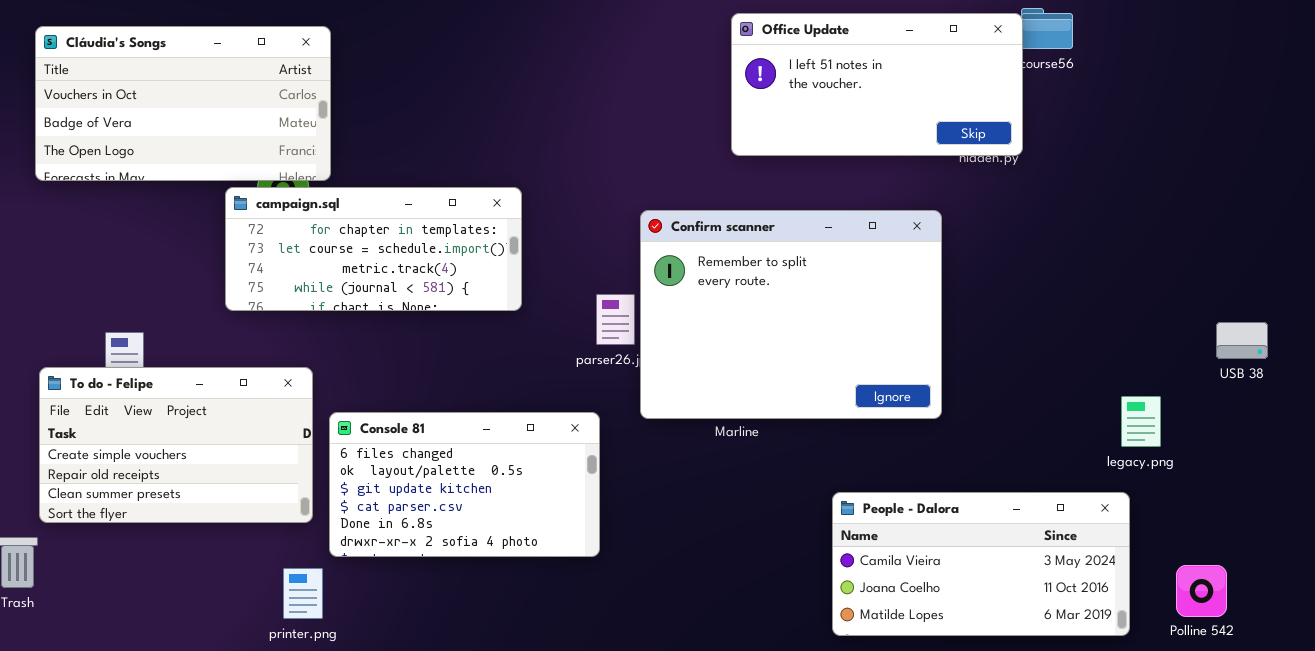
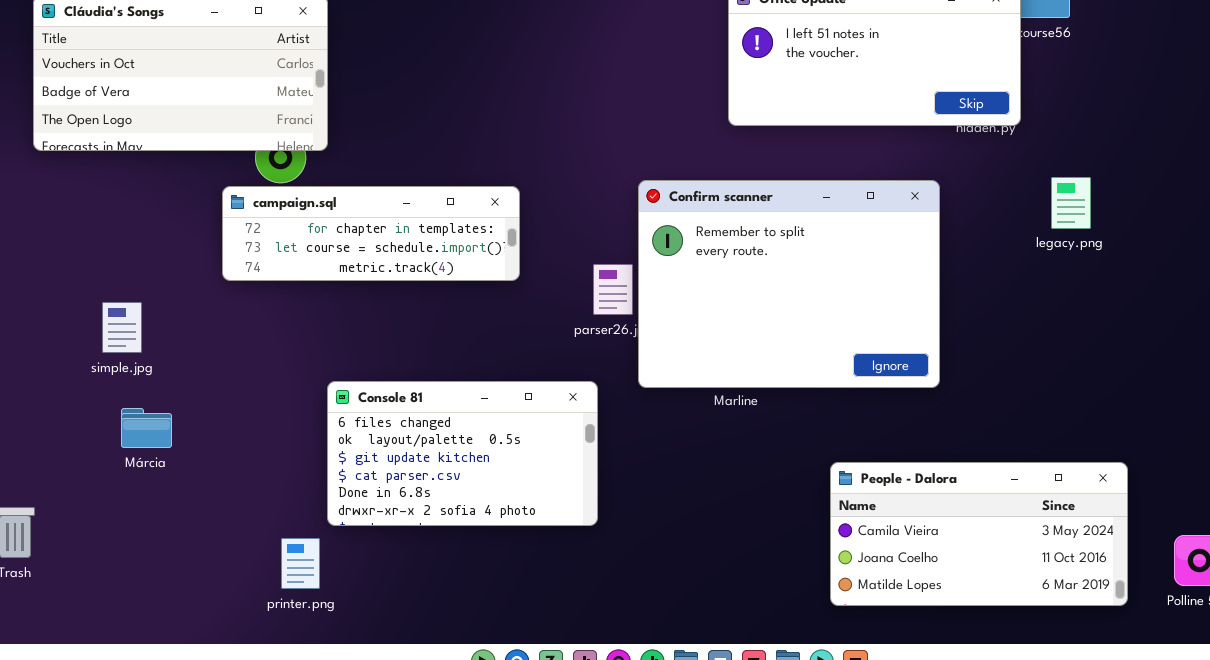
campaign.sql: [225,187,522,311] -> [222,186,520,281], resized
To do - Felipe: [39,367,313,523] -> none, closed
legacy.png: [1121,396,1161,447] -> [1051,177,1091,229], moved

